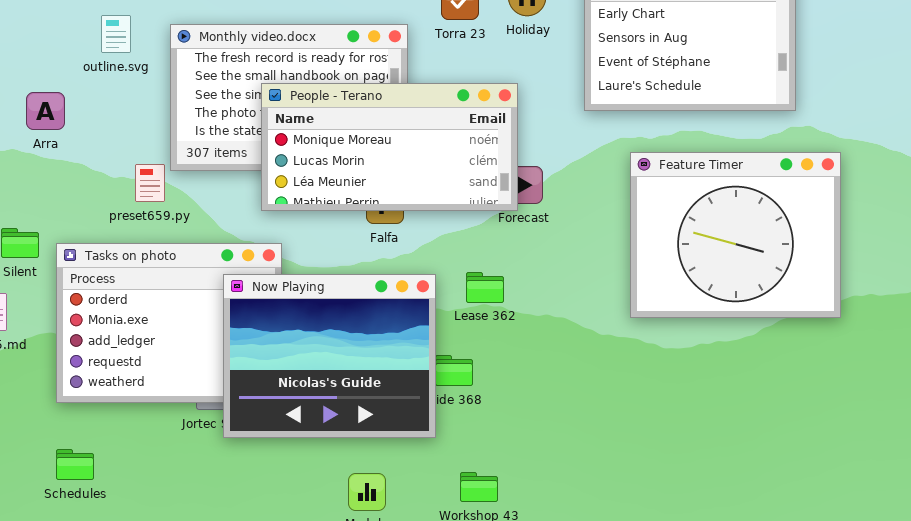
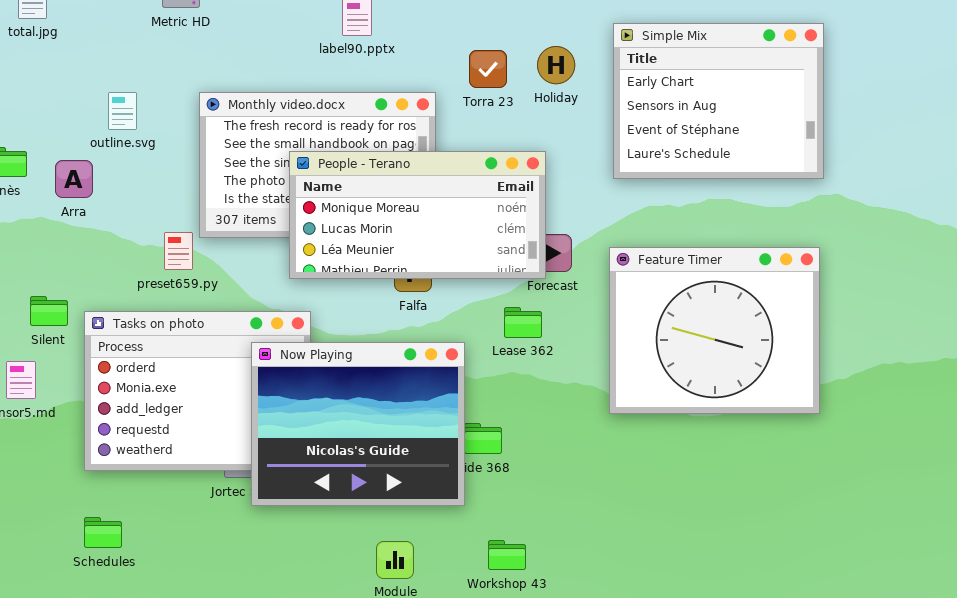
outline.svg: [101,15,131,53] -> [108,92,137,130], moved
Feature Timer: [630,152,841,318] -> [609,247,820,414], moved
Lease 362: [466,272,504,303] -> [504,307,542,338], moved

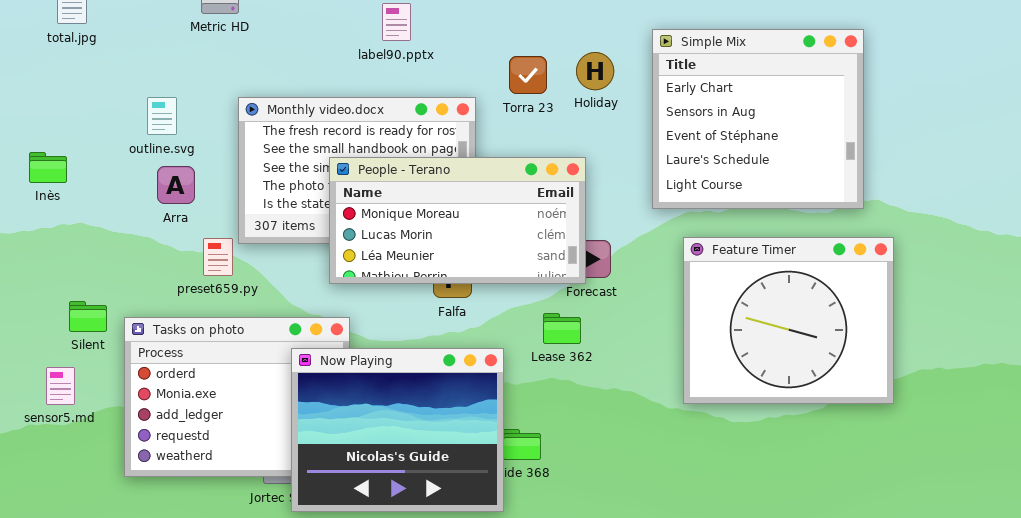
Simple Mix: [613,23,824,179] -> [652,29,864,209], resized
Arra: [55,160,93,198] -> [157,166,195,204], moved
Feature Timer: [609,247,820,414] -> [683,237,894,404], moved

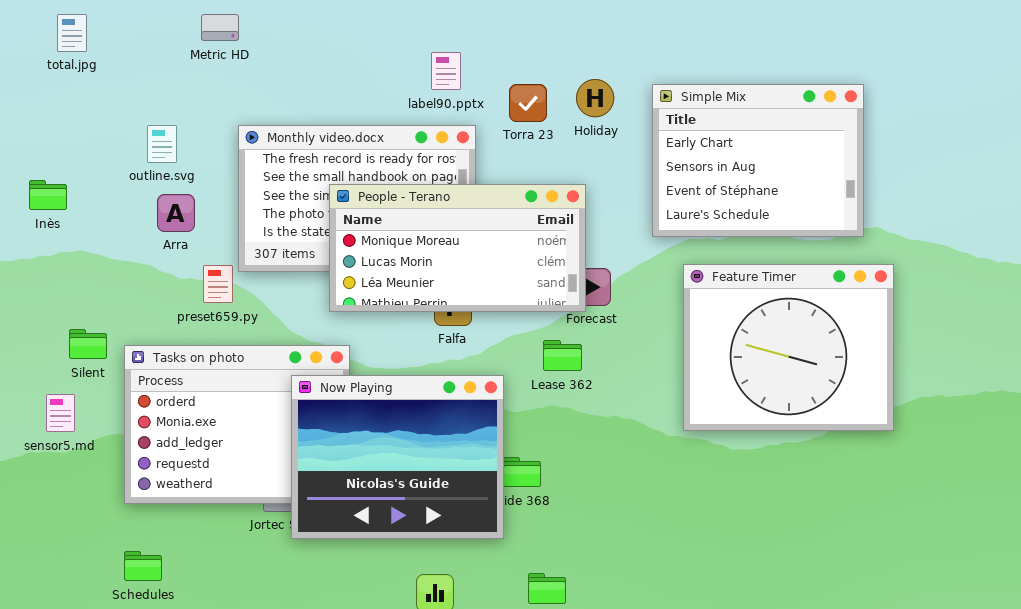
label90.pptx: [382,3,411,41] -> [431,52,461,90], moved
Simple Mix: [652,29,864,209] -> [652,84,864,237], resized

